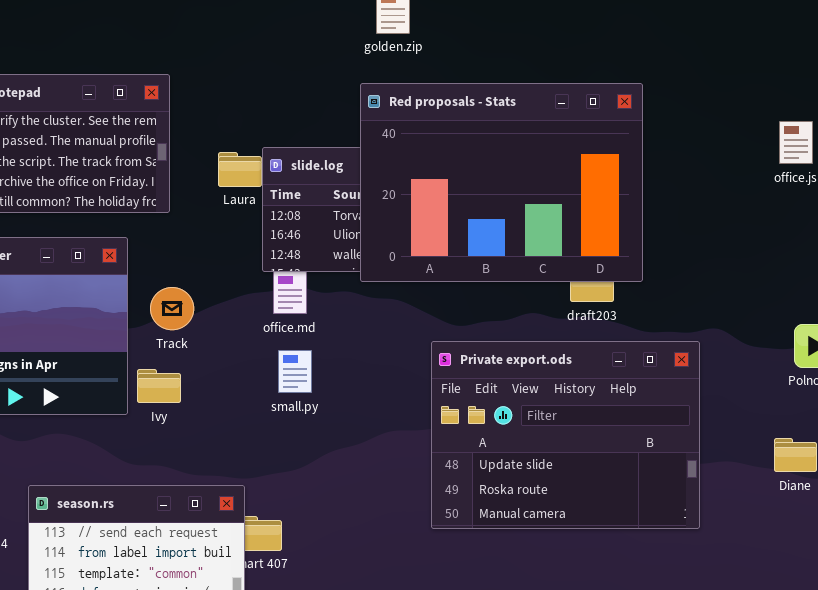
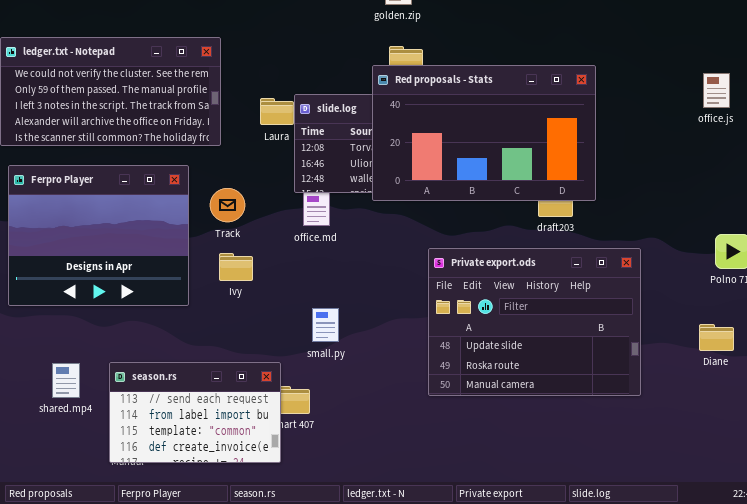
Red proposals - Stats: [360,83,643,282] -> [372,65,596,201], resized
Track: [150,287,194,330] -> [210,188,245,222], moved
small.py: [278,350,312,393] -> [312,308,339,342], moved
Ivy: [137,369,181,403] -> [219,253,253,281], moved

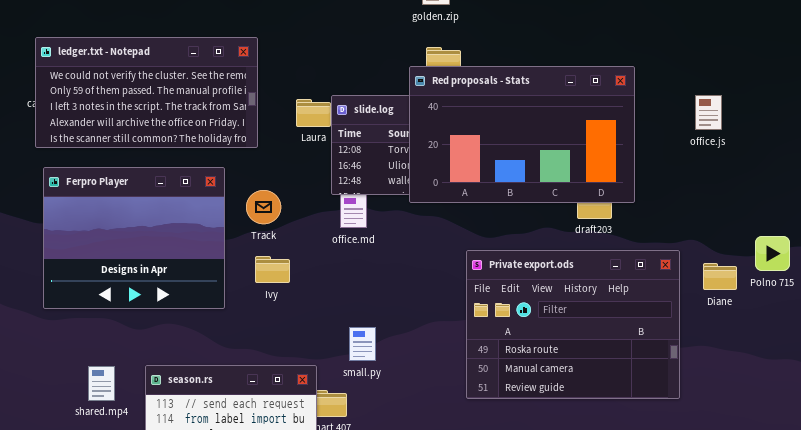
office.js: [703,73,730,108] -> [695,95,722,130], moved
Private export.ods: [428,248,641,396] -> [466,250,680,399], scrolled down 1 row
small.py: [312,308,339,342] -> [349,327,376,361], moved
Diane: [699,324,734,351] -> [703,263,737,290], moved

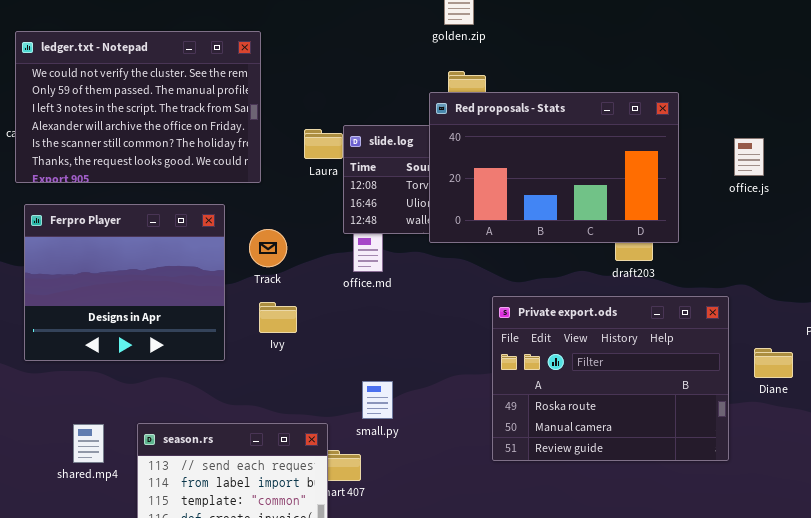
ledger.txt - Notepad: [35,37,258,148] -> [15,31,261,183], resized
office.js: [695,95,722,130] -> [734,138,764,176], moved
Diane: [703,263,737,290] -> [754,348,793,378], moved

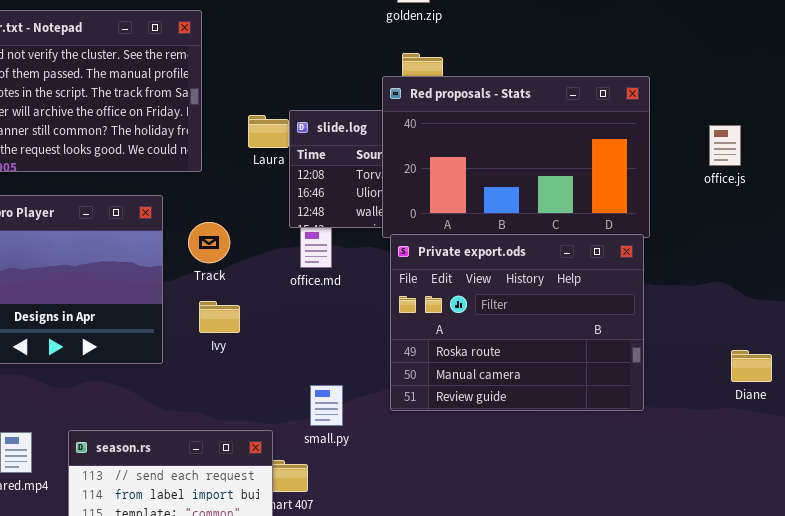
Private export.ods: [492,296,729,461] -> [390,234,644,411], moved

